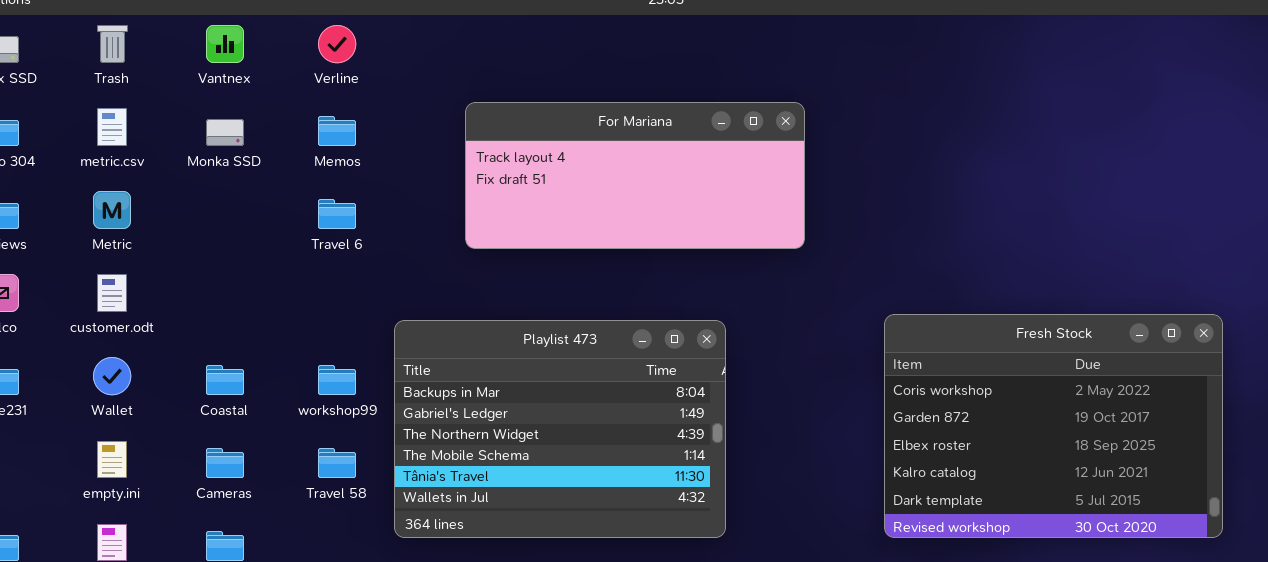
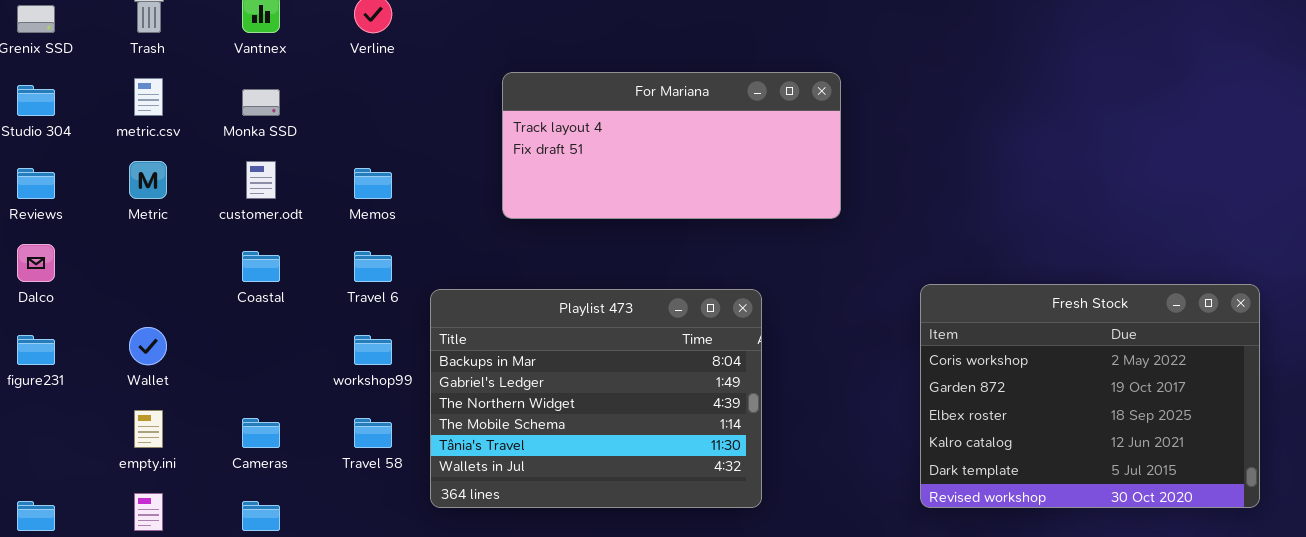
Memos: [318,116,356,146] -> [354,168,392,199], moved
Travel 6: [318,199,356,229] -> [354,251,392,282], moved
customer.odt: [97,274,127,312] -> [246,161,276,199], moved
Coastal: [206,365,244,395] -> [242,251,280,282], moved

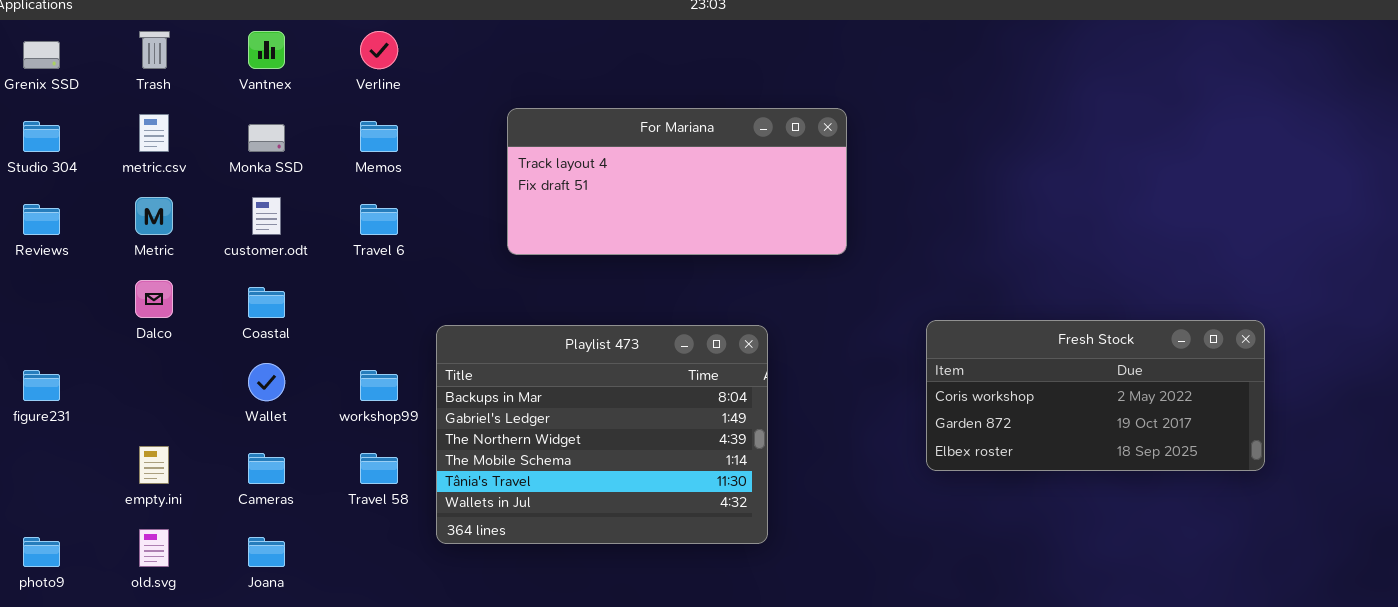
Memos: [354,168,392,199] -> [360,121,398,152], moved
Dalco: [17,244,55,282] -> [135,280,173,318], moved
Travel 6: [354,251,392,282] -> [360,204,398,235], moved
Fresh Stock: [920,284,1260,508] -> [926,320,1265,471], resized
Wallet: [129,327,167,365] -> [248,363,285,401], moved

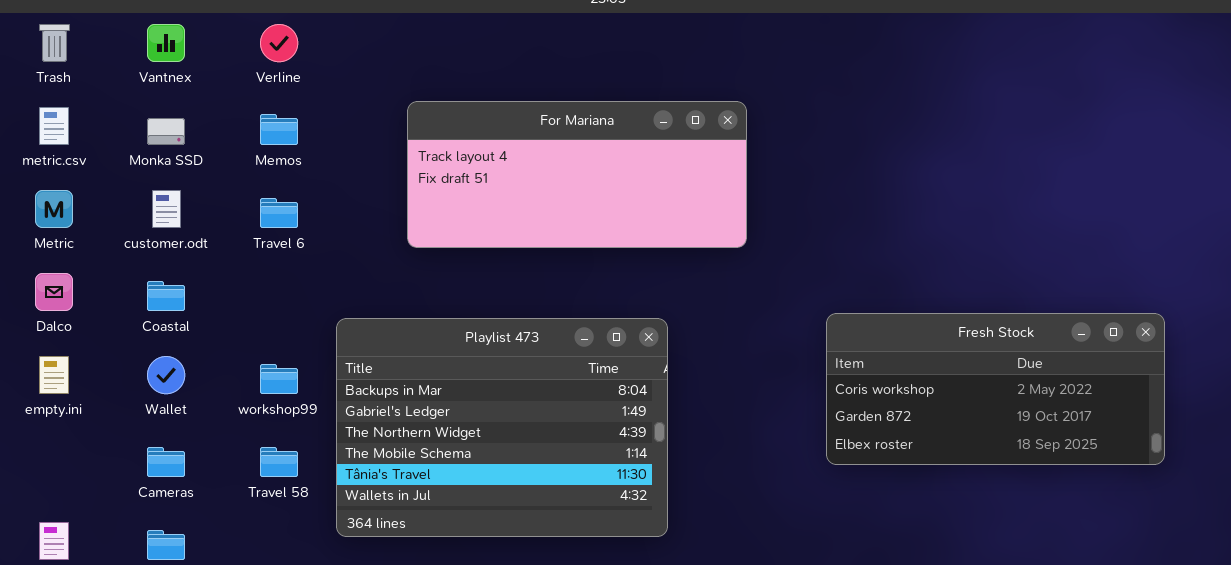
empty.ini: [139,446,169,484] -> [39,356,69,394], moved

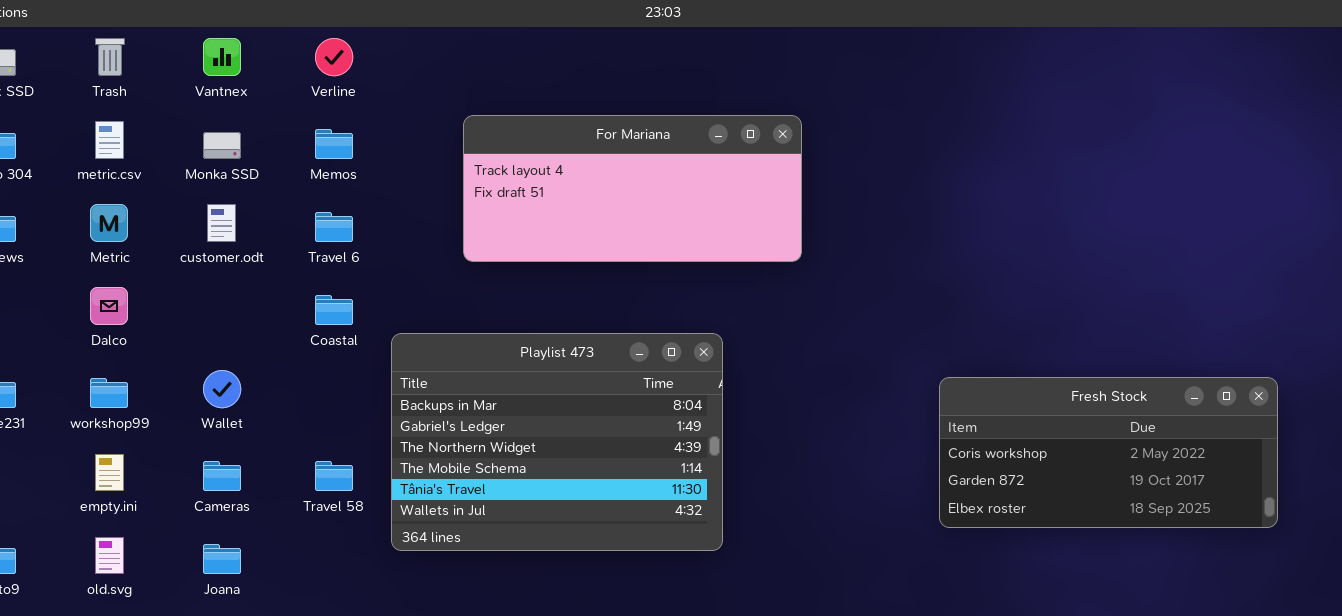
Coastal: [147,281,185,311] -> [315,295,353,325], moved
Fresh Stock: [826,313,1165,465] -> [939,377,1278,528], moved
empty.ini: [39,356,69,394] -> [95,454,124,491], moved
workshop99: [260,364,298,394] -> [90,378,128,408], moved

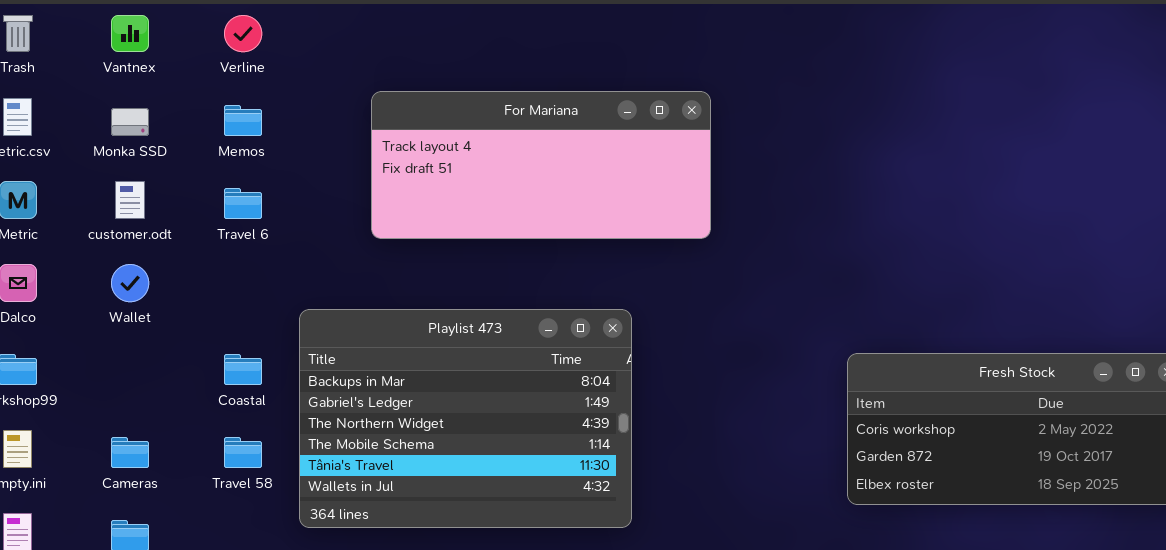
Coastal: [315,295,353,325] -> [224,354,262,385], moved
Wallet: [203,370,241,408] -> [111,264,149,302], moved

